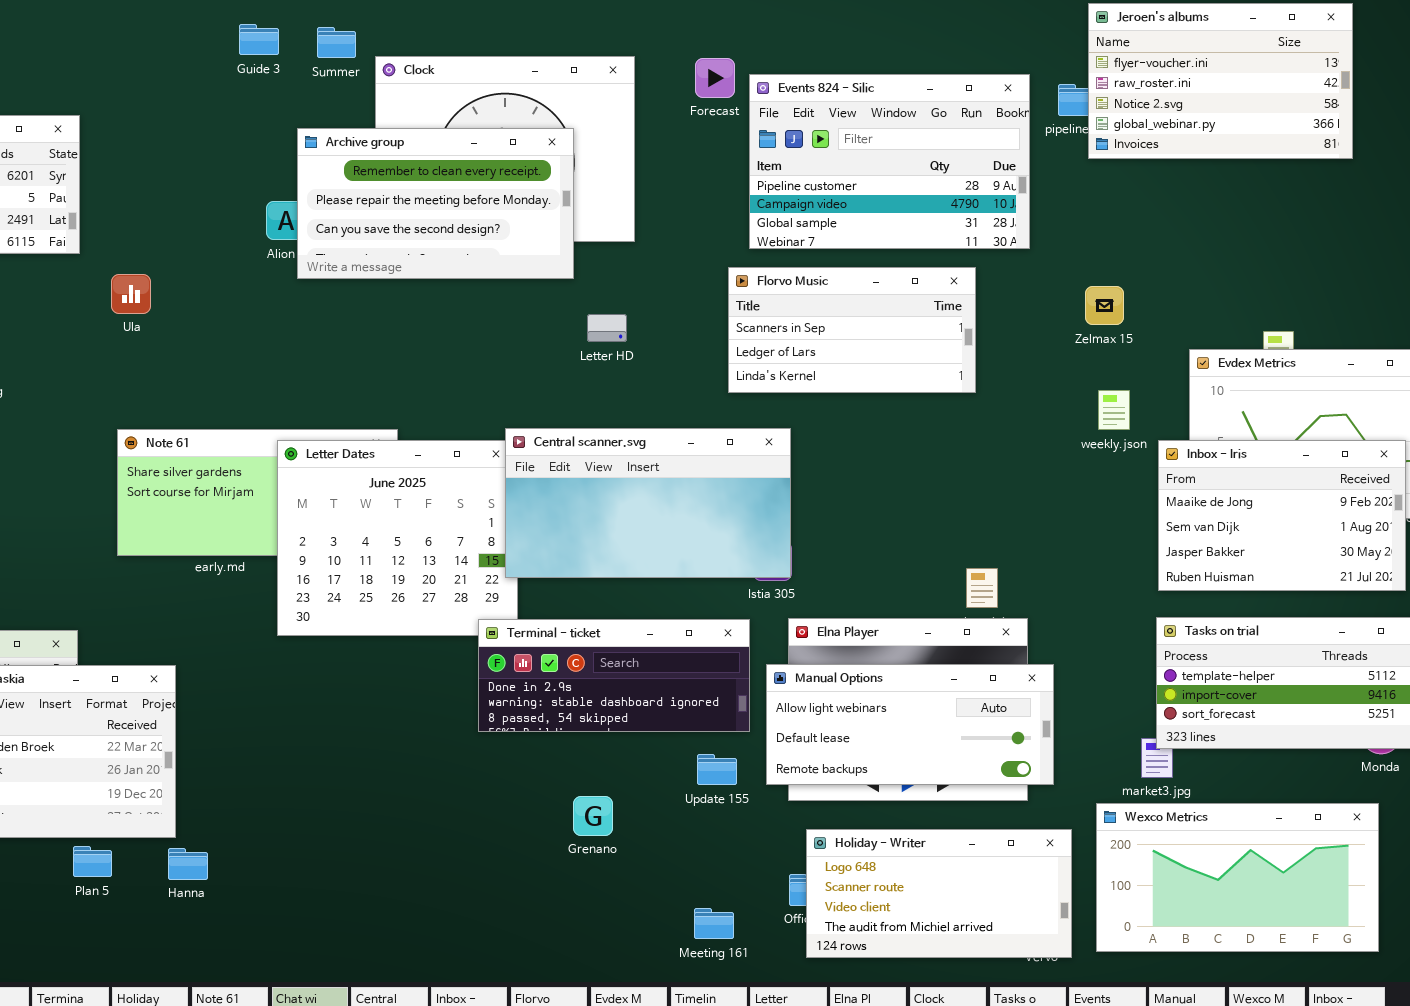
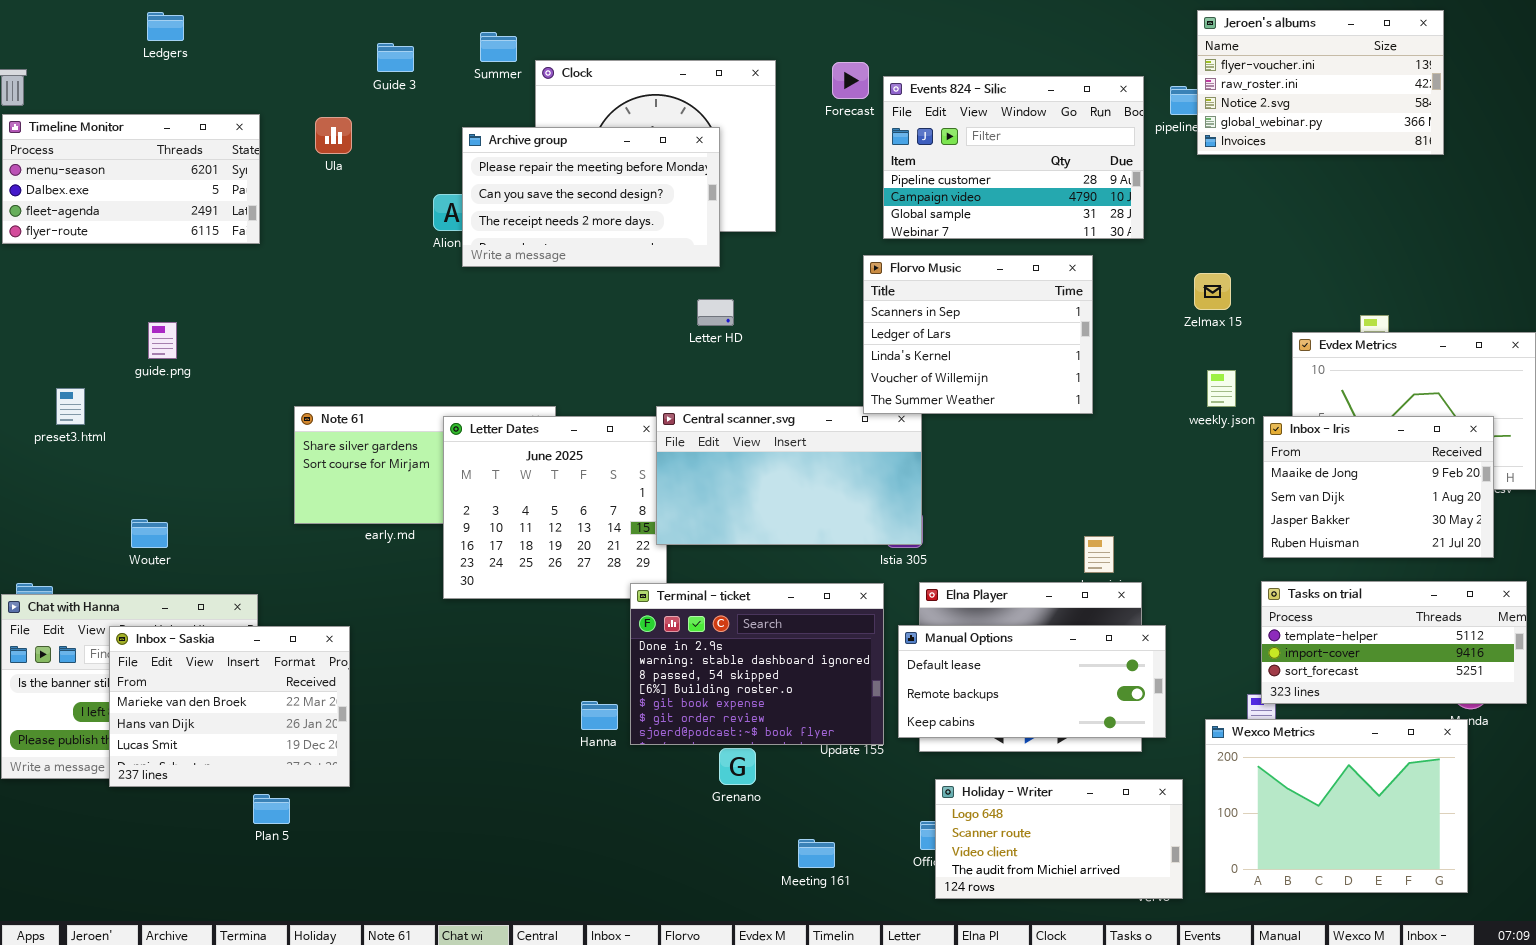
Guide 3: [239,24,279,55] -> [377,43,414,72], moved
Archive group: [297,128,574,279] -> [462,127,720,267], scrolled down 1 row
Florvo Music: [728,267,976,393] -> [863,255,1093,414], resized
Ula: [111,274,151,314] -> [315,117,352,154], moved
Letter HD: [587,314,627,342] -> [697,299,734,326], moved
Terminal - ticket: [478,619,750,732] -> [630,583,884,745], resized
Manual Options: [766,664,1054,785] -> [898,625,1166,738], scrolled down 1 row
Wexco Metrics: [1096,803,1379,952] -> [1205,719,1468,893], resized
Hanna: [168,848,208,880] -> [581,701,618,730], moved
Meeting 161: [694,908,734,939] -> [798,839,835,868], moved

